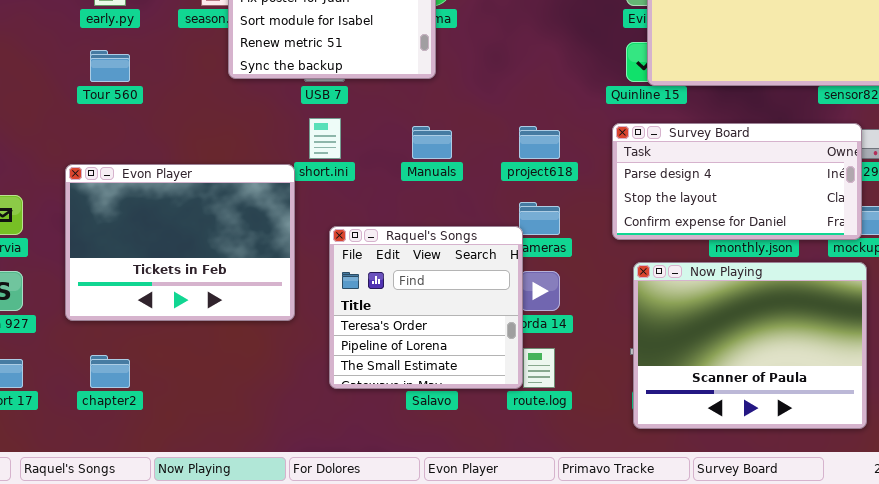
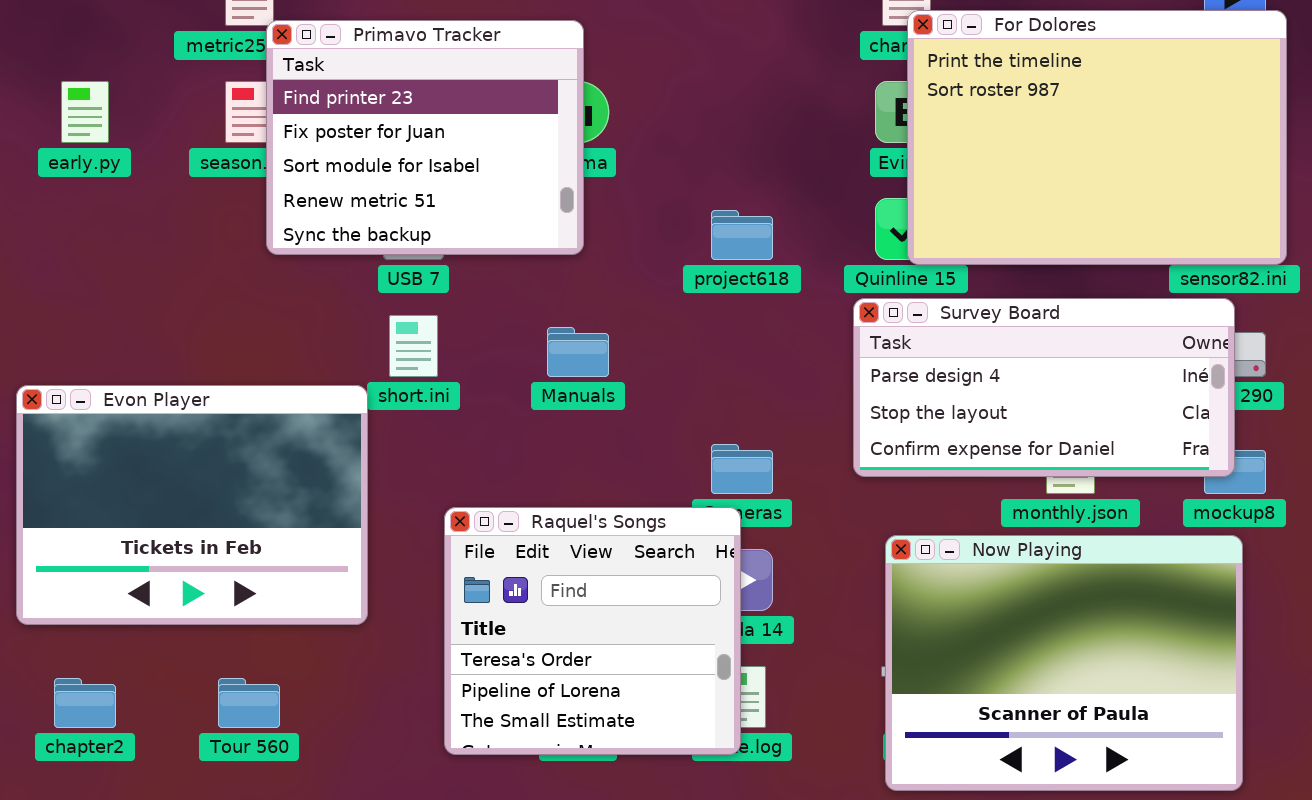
Tour 560: [90,50,130,82] -> [218,678,280,728], moved
Survey Board: [612,123,862,240] -> [853,298,1235,477], moved
project618: [519,126,560,159] -> [711,210,773,260], moved
Raquel's Songs: [329,226,523,389] -> [444,507,741,755], moved

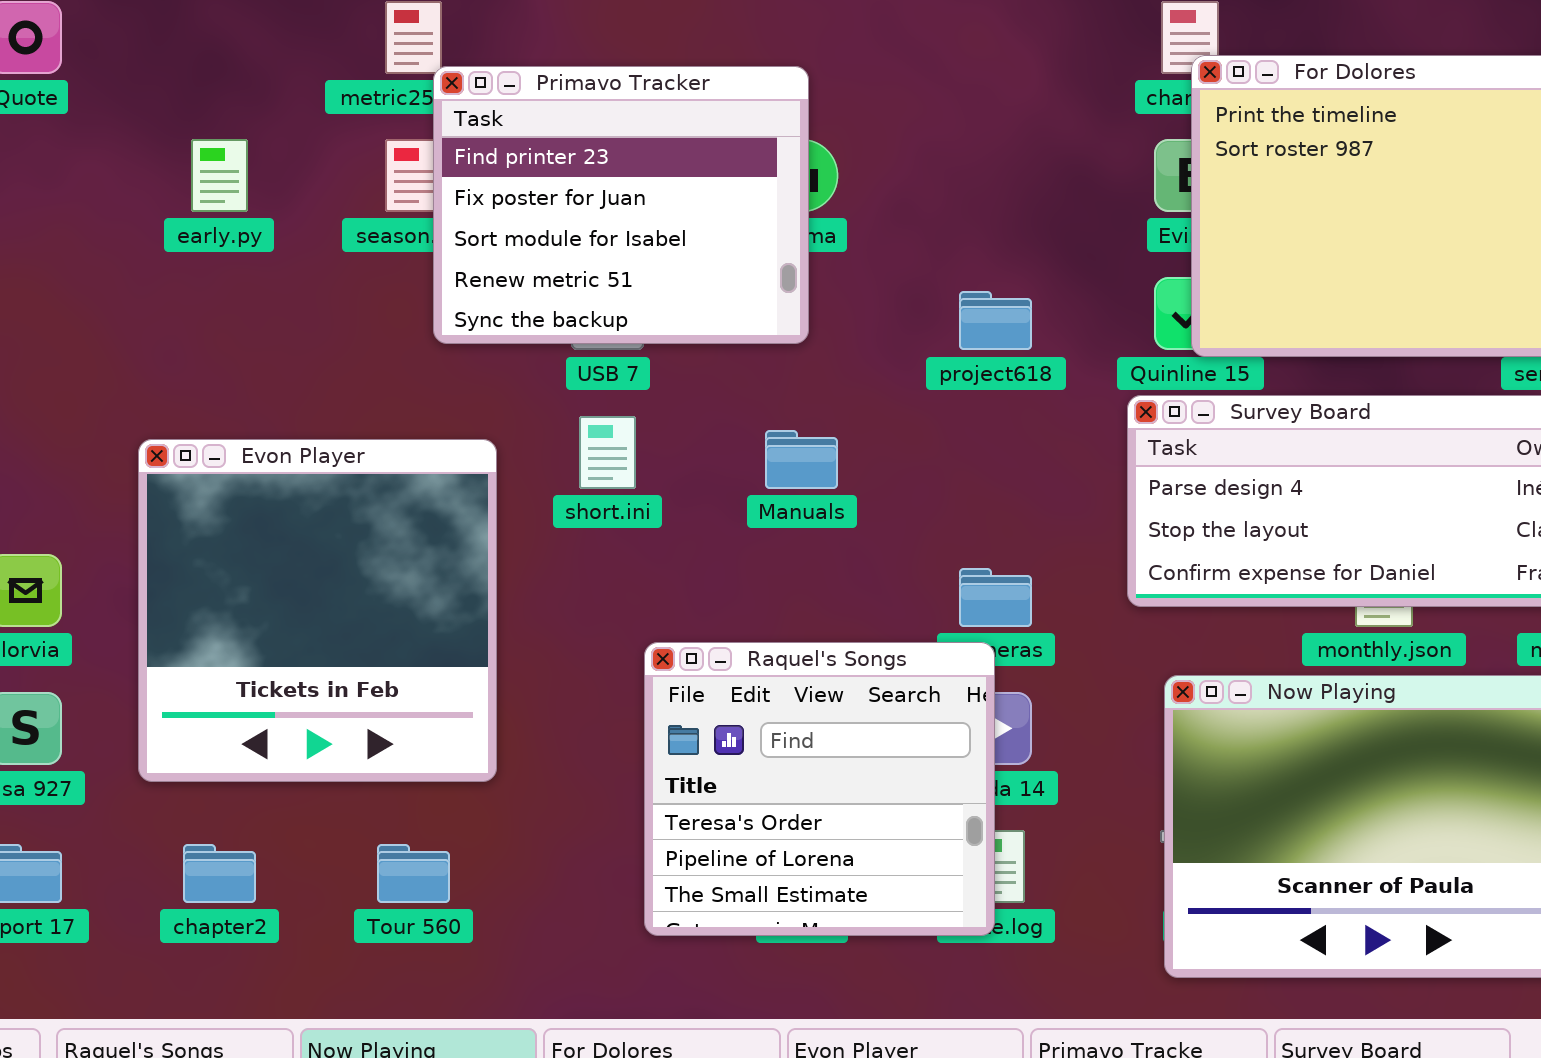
Evon Player: [16,385,368,625] -> [138,439,497,782], resized

